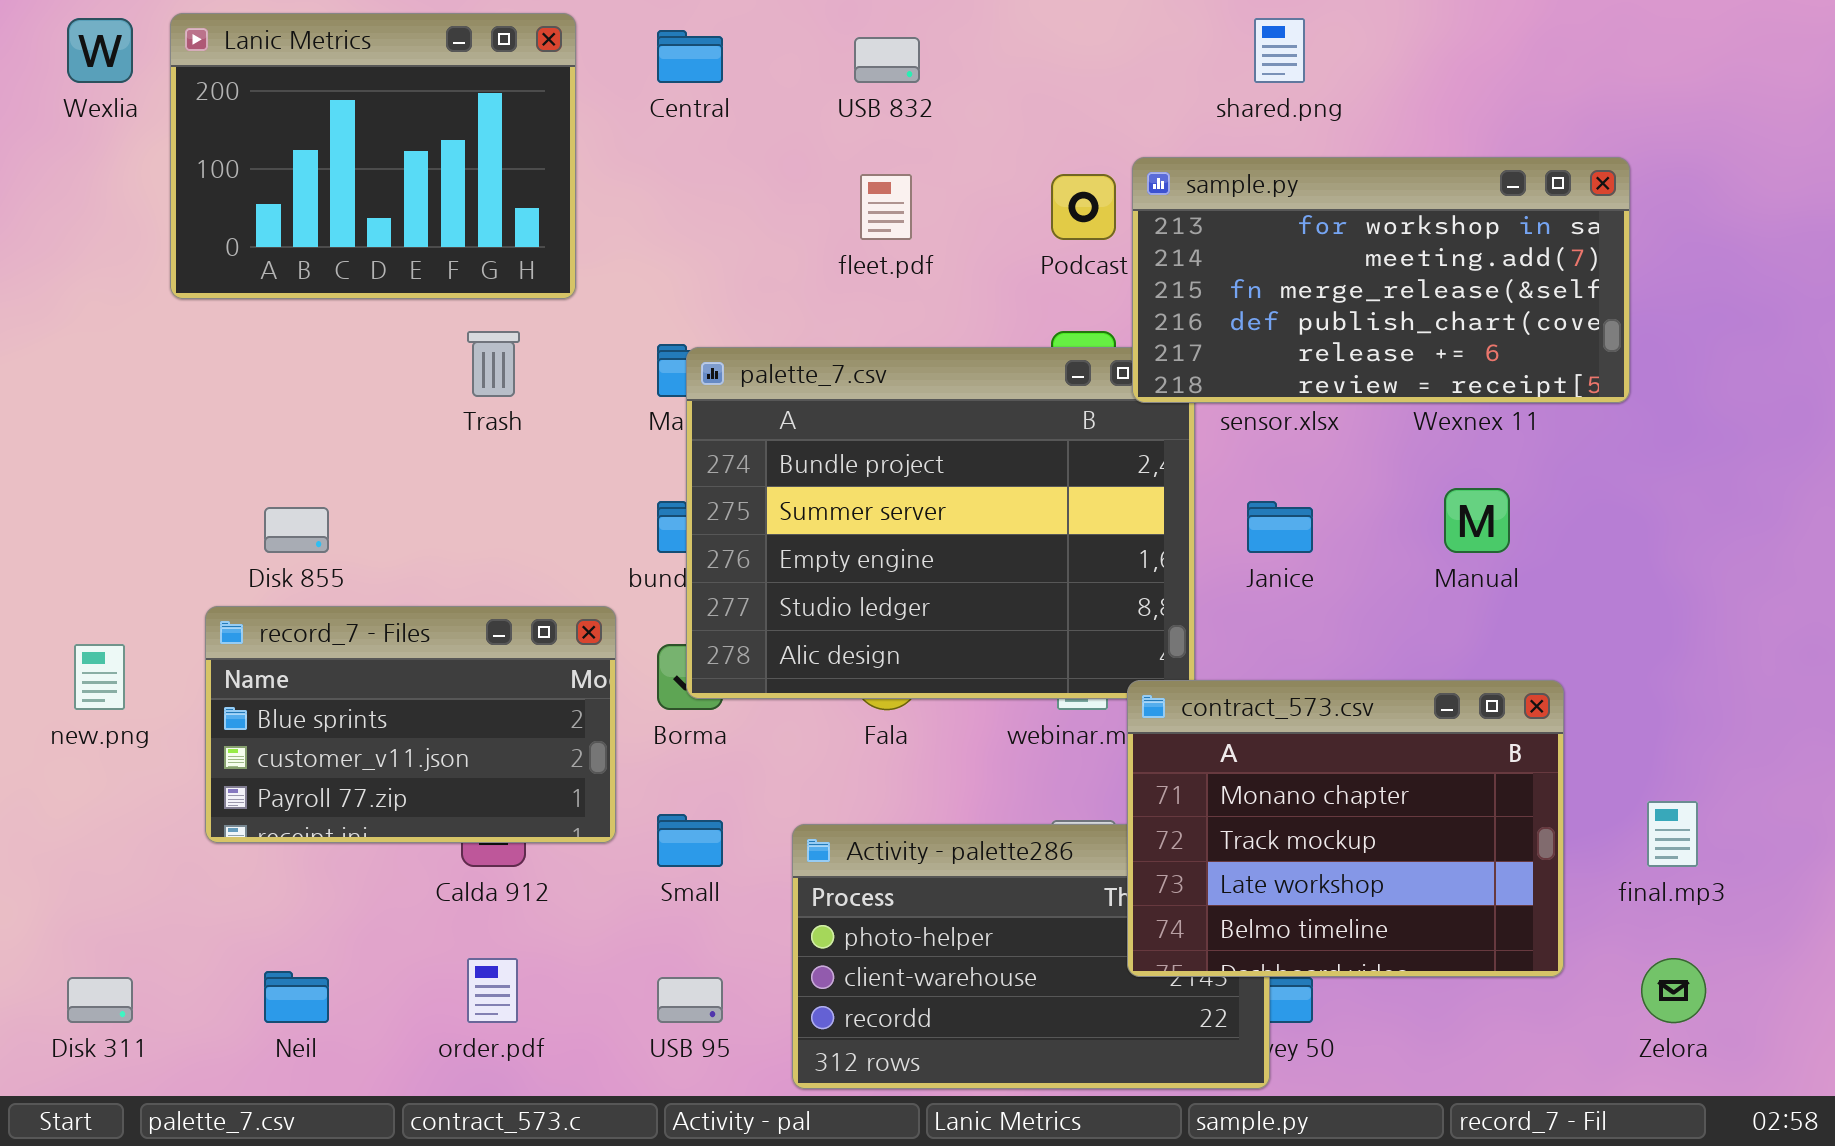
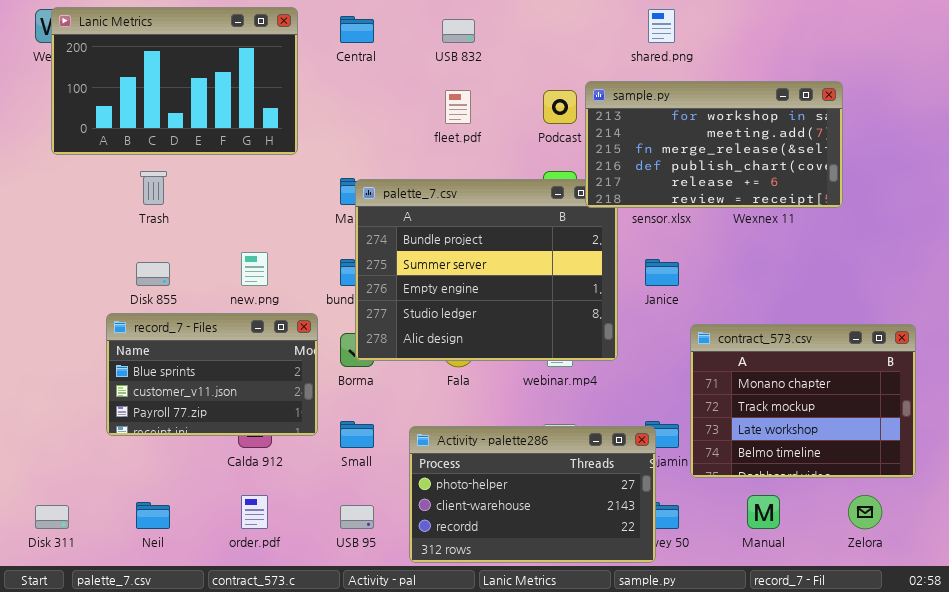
Lanic Metrics: [170,13,576,299] -> [51,7,298,155], resized
Trash: [467,331,520,397] -> [140,171,167,205], moved
Manual: [1444,488,1510,553] -> [747,495,780,529], moved
new.png: [74,644,125,710] -> [241,252,268,286], moved
contract_573.csv: [1127,680,1564,977] -> [690,324,916,478], moved

